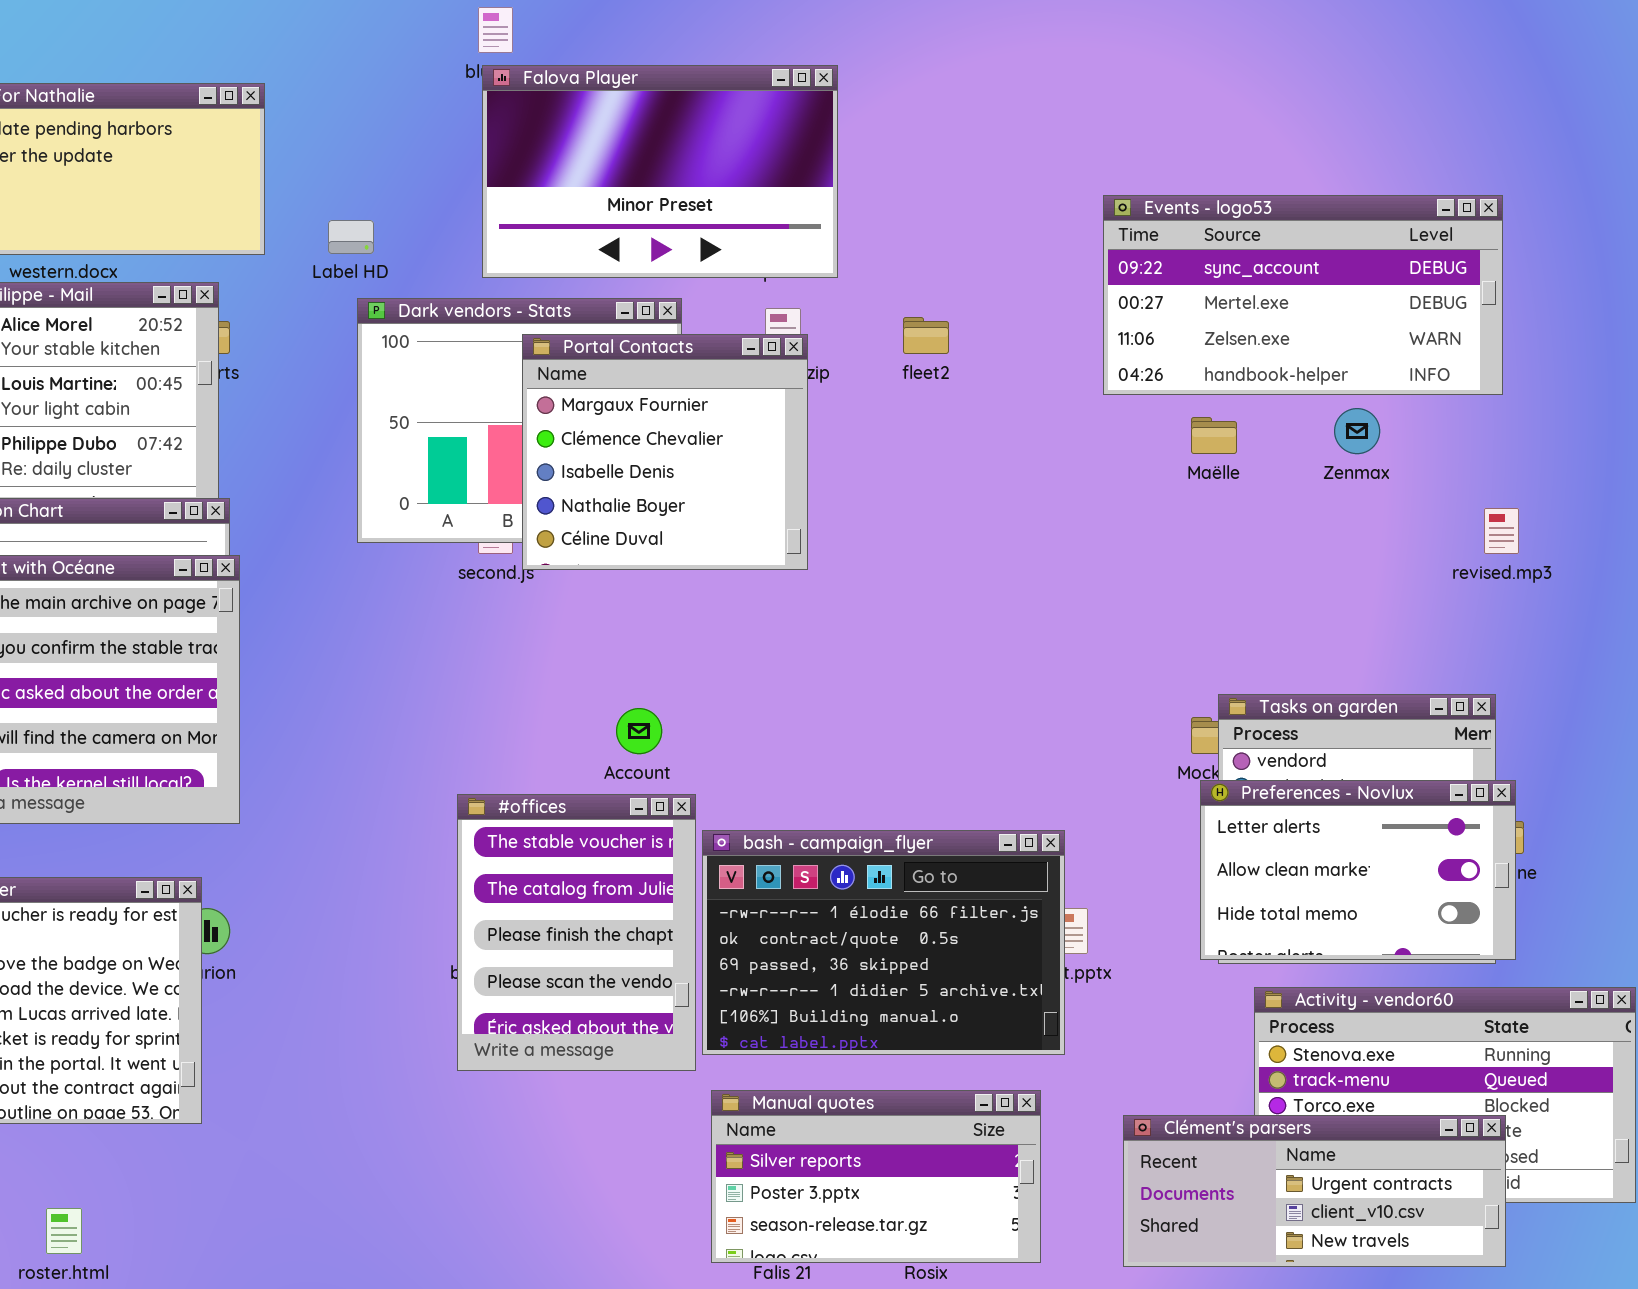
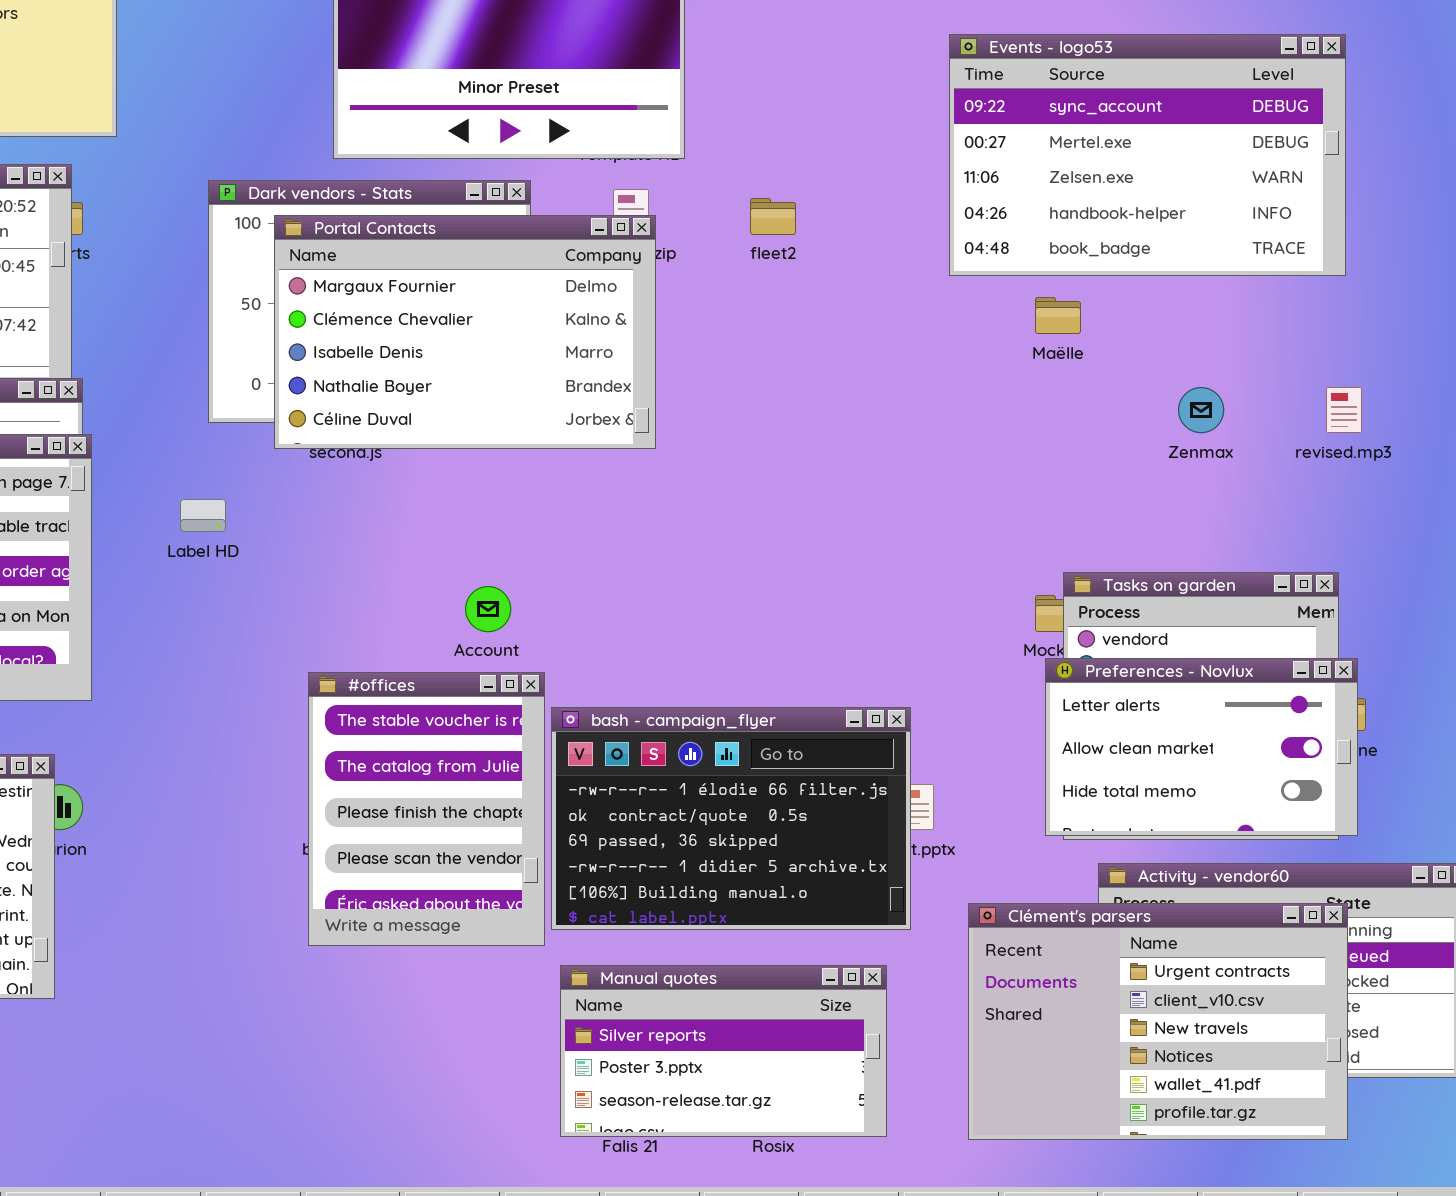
Events - logo53: [1103,195,1503,395] -> [949,34,1346,276], resized
Label HD: [328,220,374,254] -> [180,499,226,532], moved
Portal Contacts: [522,334,808,570] -> [274,215,656,449], resized
Zenmax: [1334,408,1380,454] -> [1178,387,1224,433], moved
Clément's parsers: [1123,1115,1506,1267] -> [968,903,1348,1140], resized

